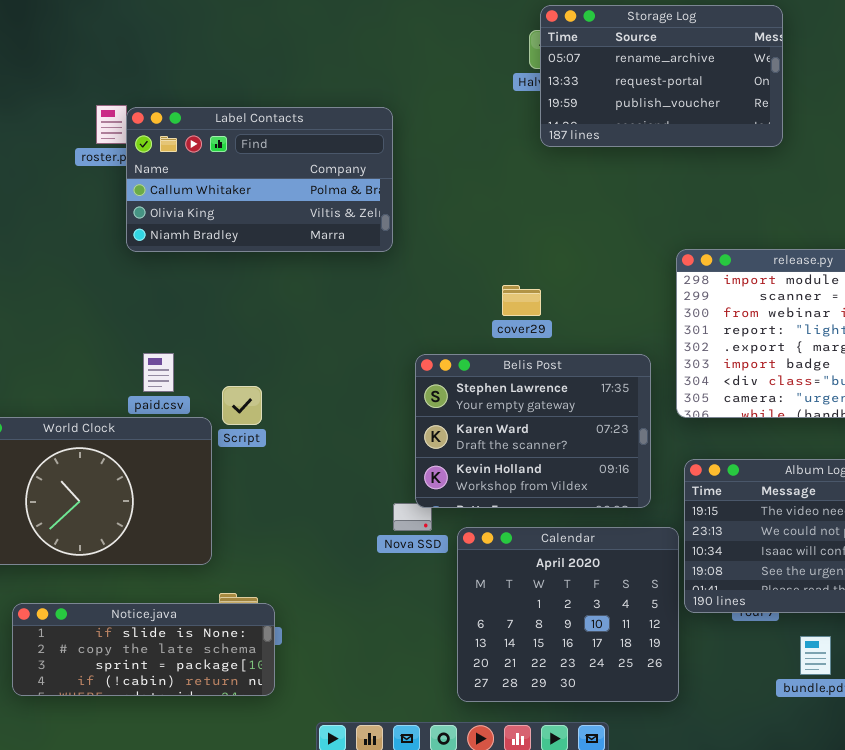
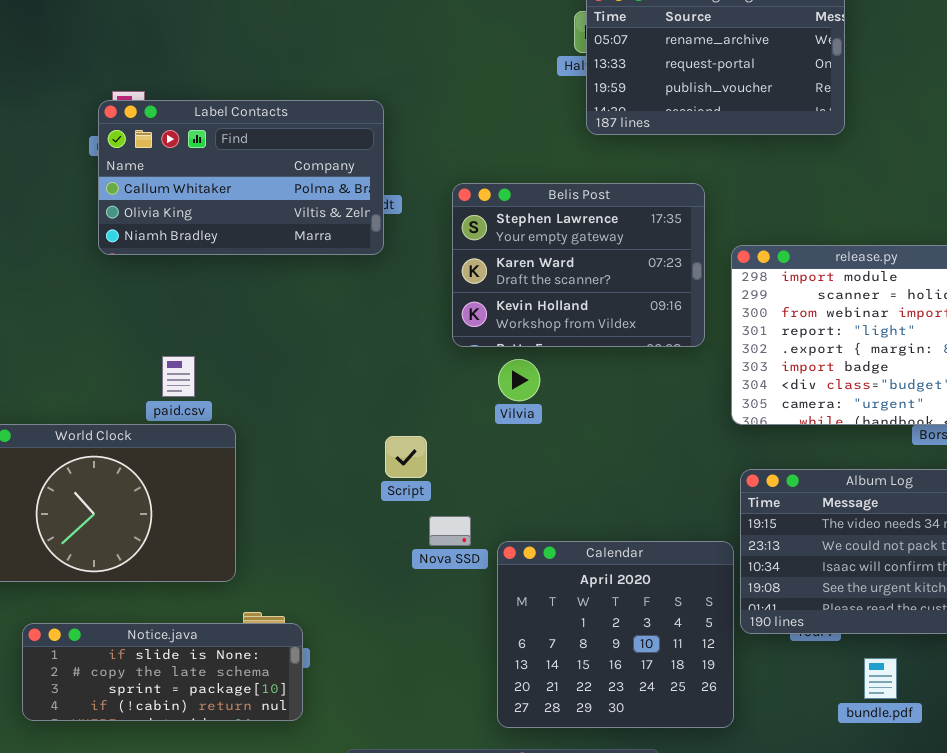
Label Contacts: [126,107,393,252] -> [98,100,384,255], moved
Belis Post: [415,354,651,508] -> [452,183,705,347], moved
Script: [222,386,262,425] -> [385,436,427,478], moved

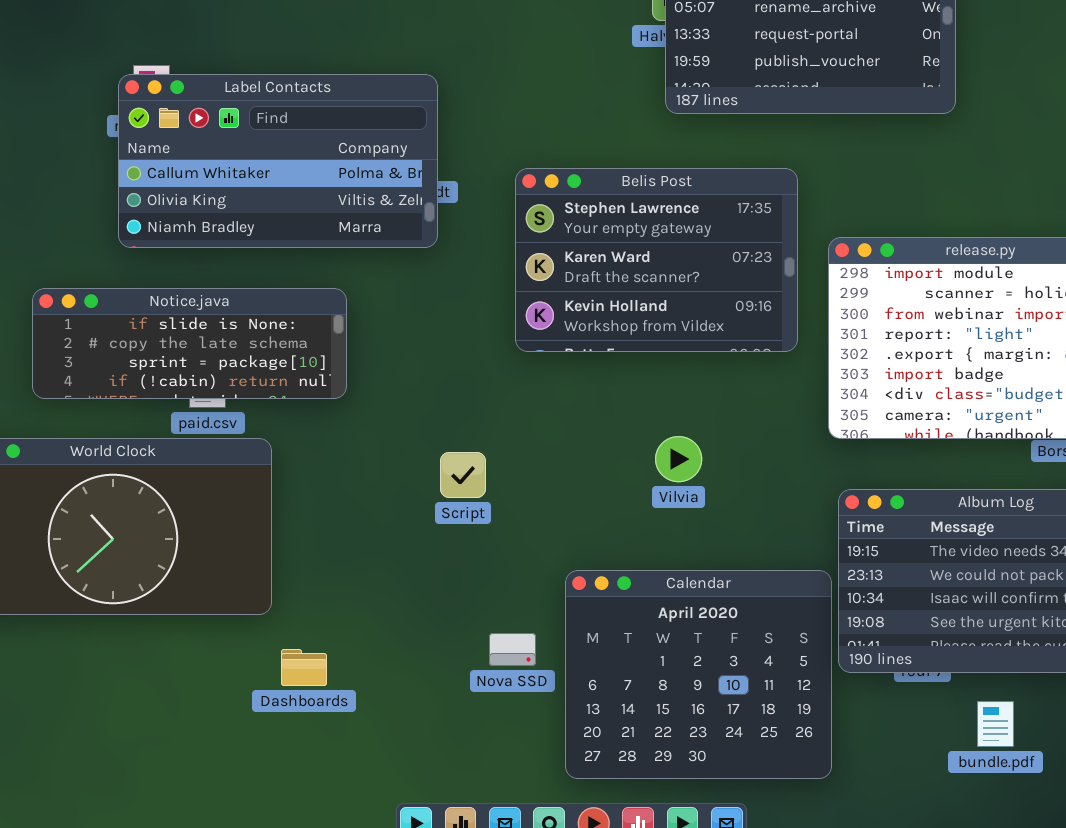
Vilvia: [498,359,540,401] -> [655,436,702,482], moved
Nova SSD: [429,516,471,546] -> [489,633,536,666], moved
Notice.java: [22,623,303,721] -> [32,288,347,399], moved

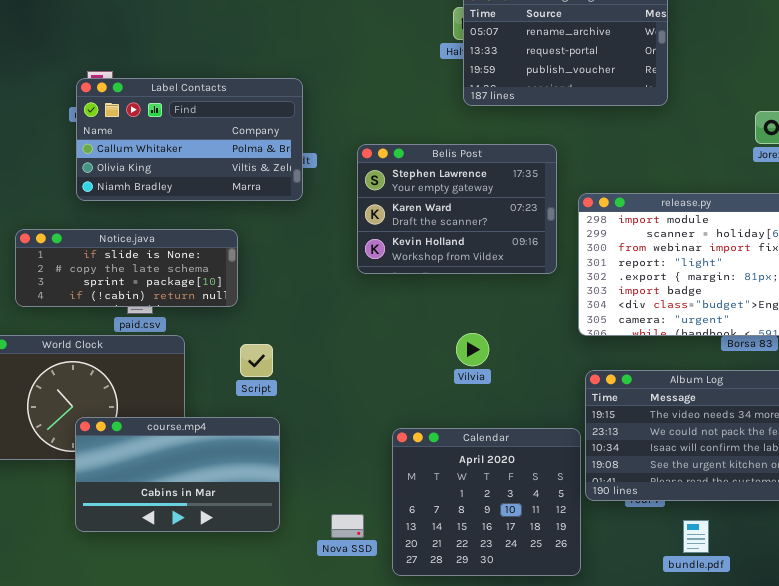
Script: [440,452,486,498] -> [240,344,273,377], moved
course.mp4: none -> [75,417,280,532], opened
Nova SSD: [489,633,536,666] -> [331,514,364,538], moved

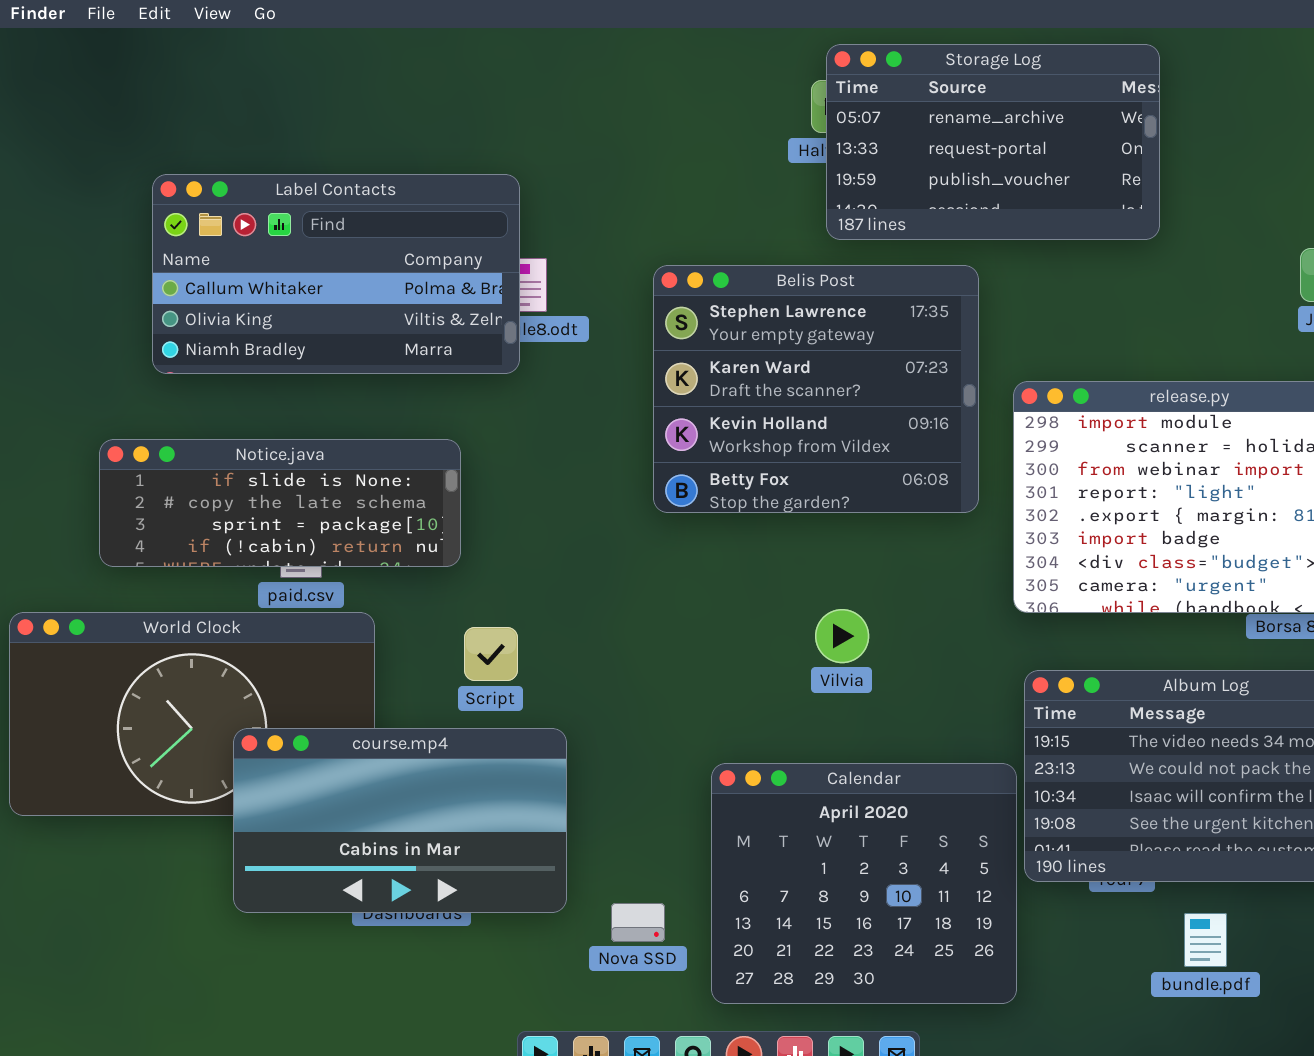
Label Contacts: [76,78,303,201] -> [152,174,520,374], moved
Belis Post: [357,144,557,274] -> [653,265,979,513], resized
course.mp4: [75,417,280,532] -> [233,728,567,913], moved

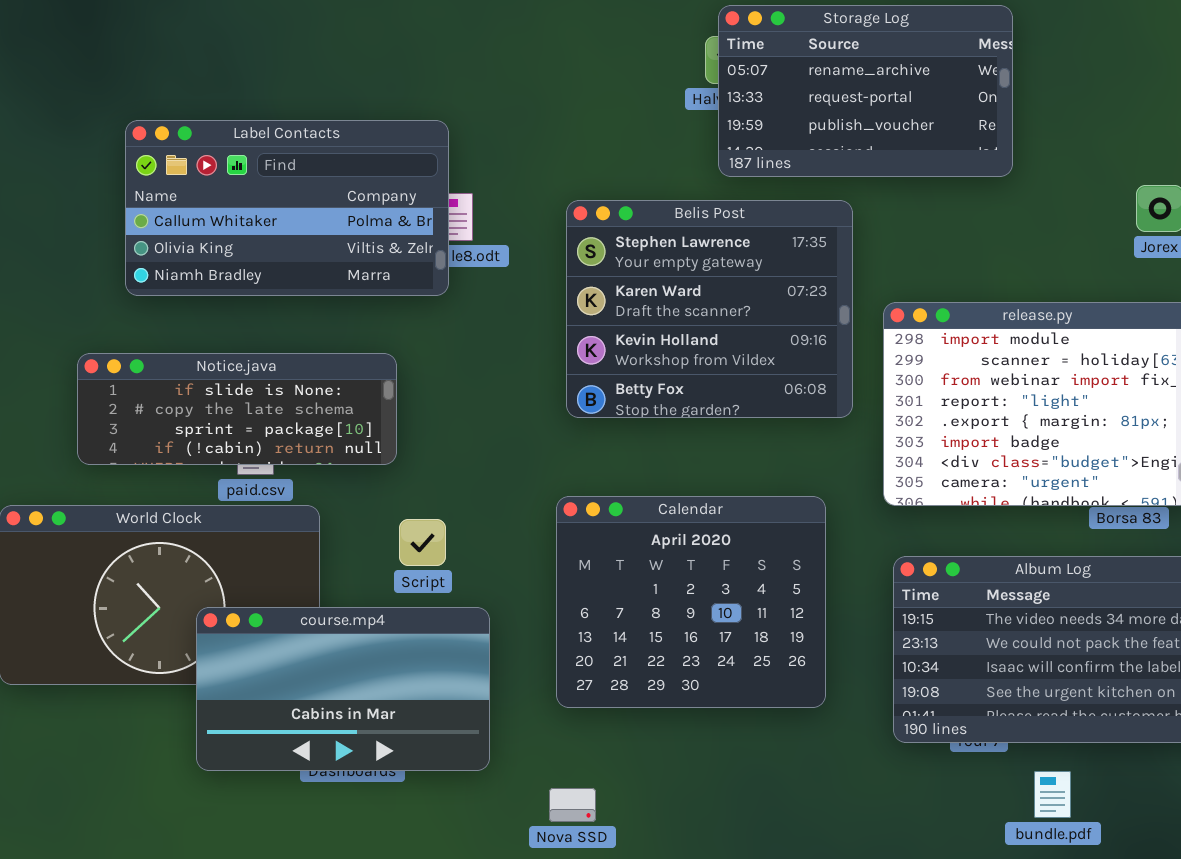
Calendar: [711,763,1017,1004] -> [556,496,826,708], moved
Nova SSD: [611,903,665,942] -> [549,788,596,822], moved

